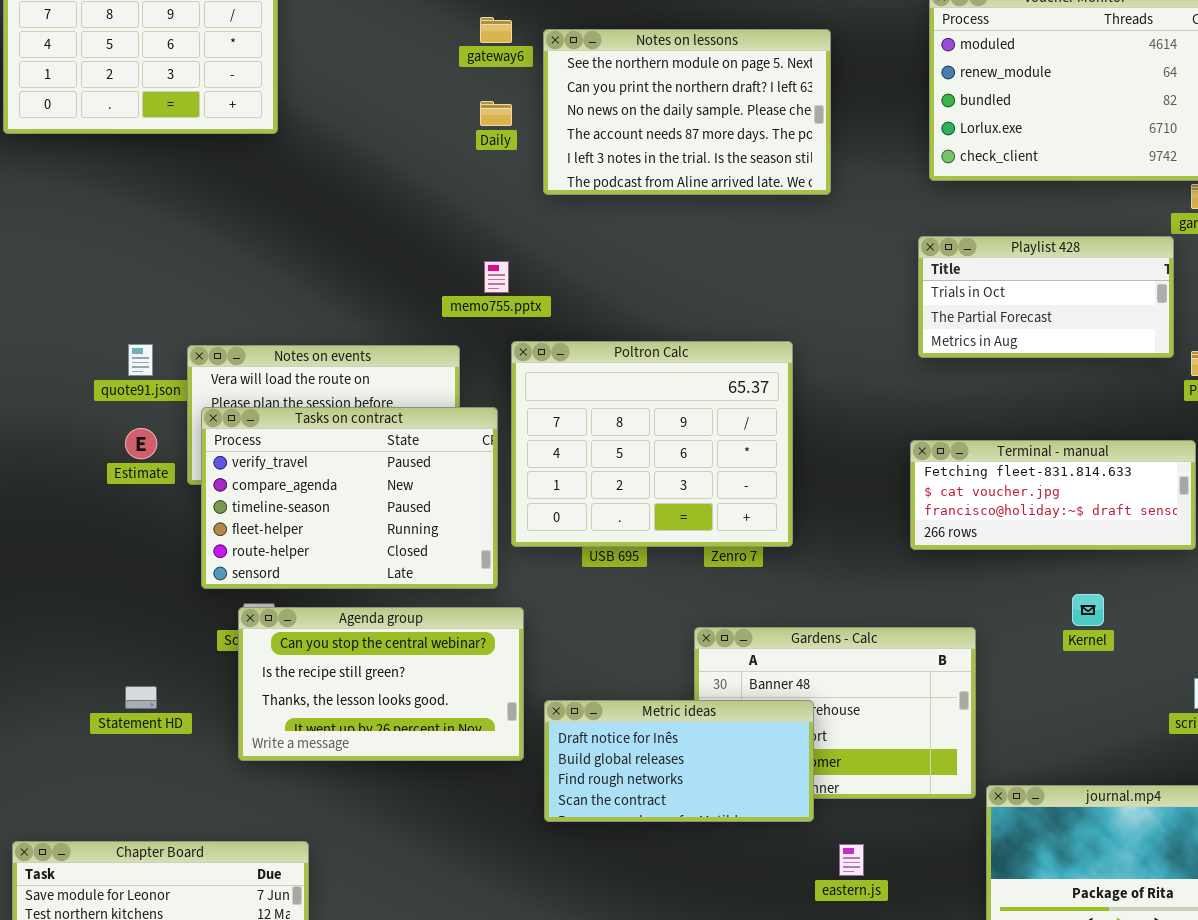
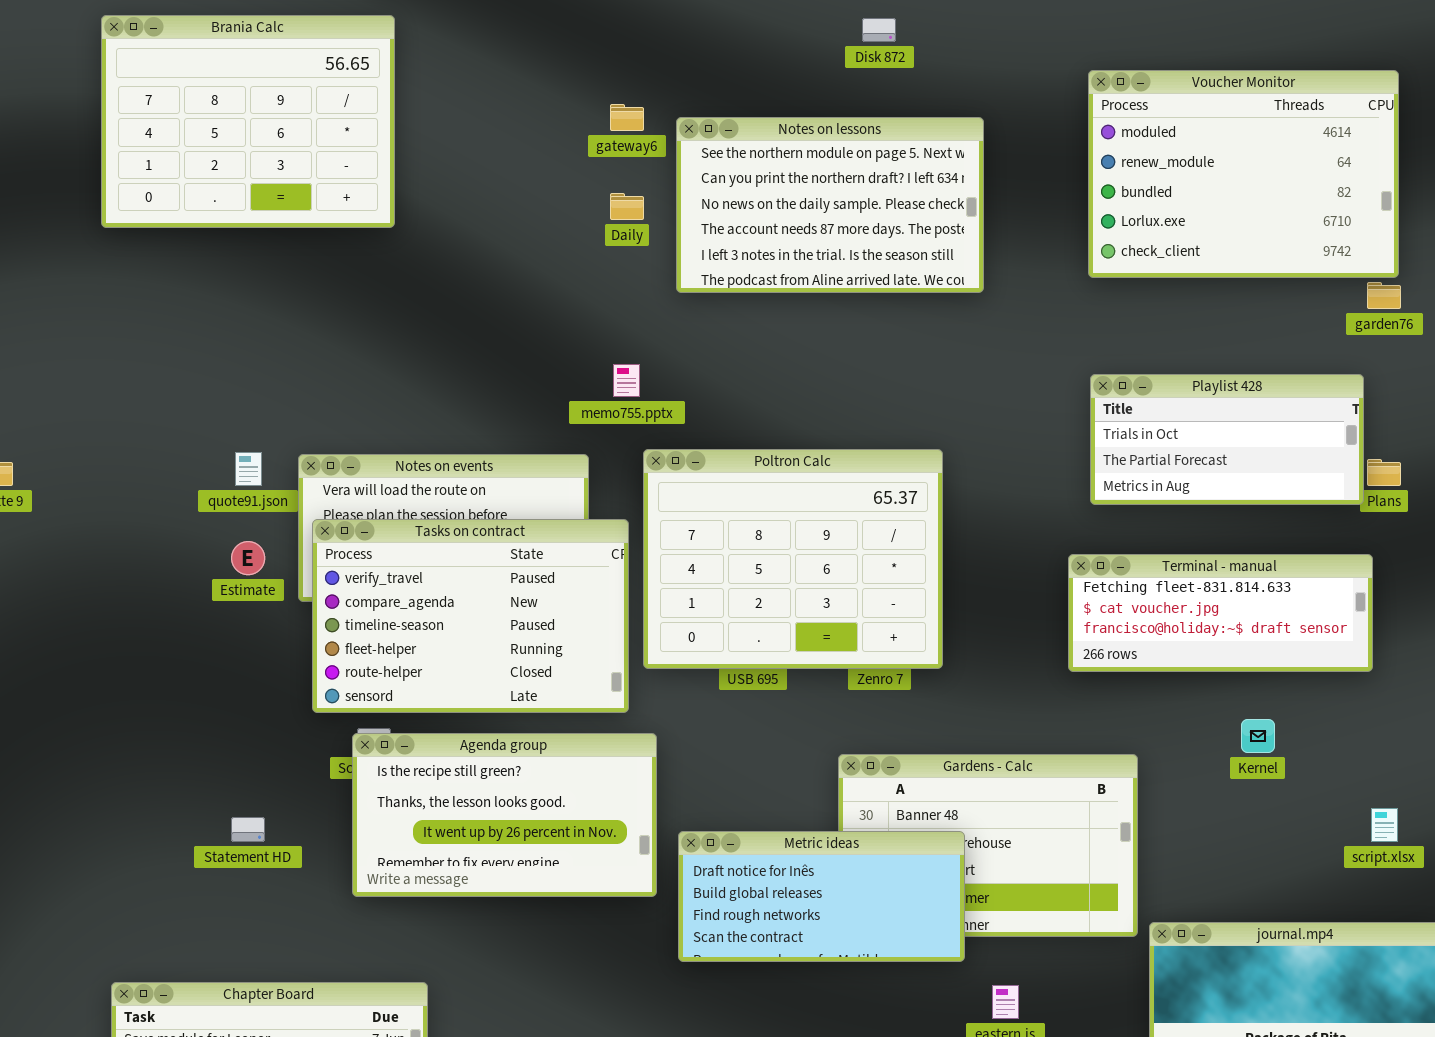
Playlist 428: [918,236,1174,358] -> [1090,374,1364,505], moved
Agenda group: [238,607,524,761] -> [352,733,657,897], scrolled down 1 row

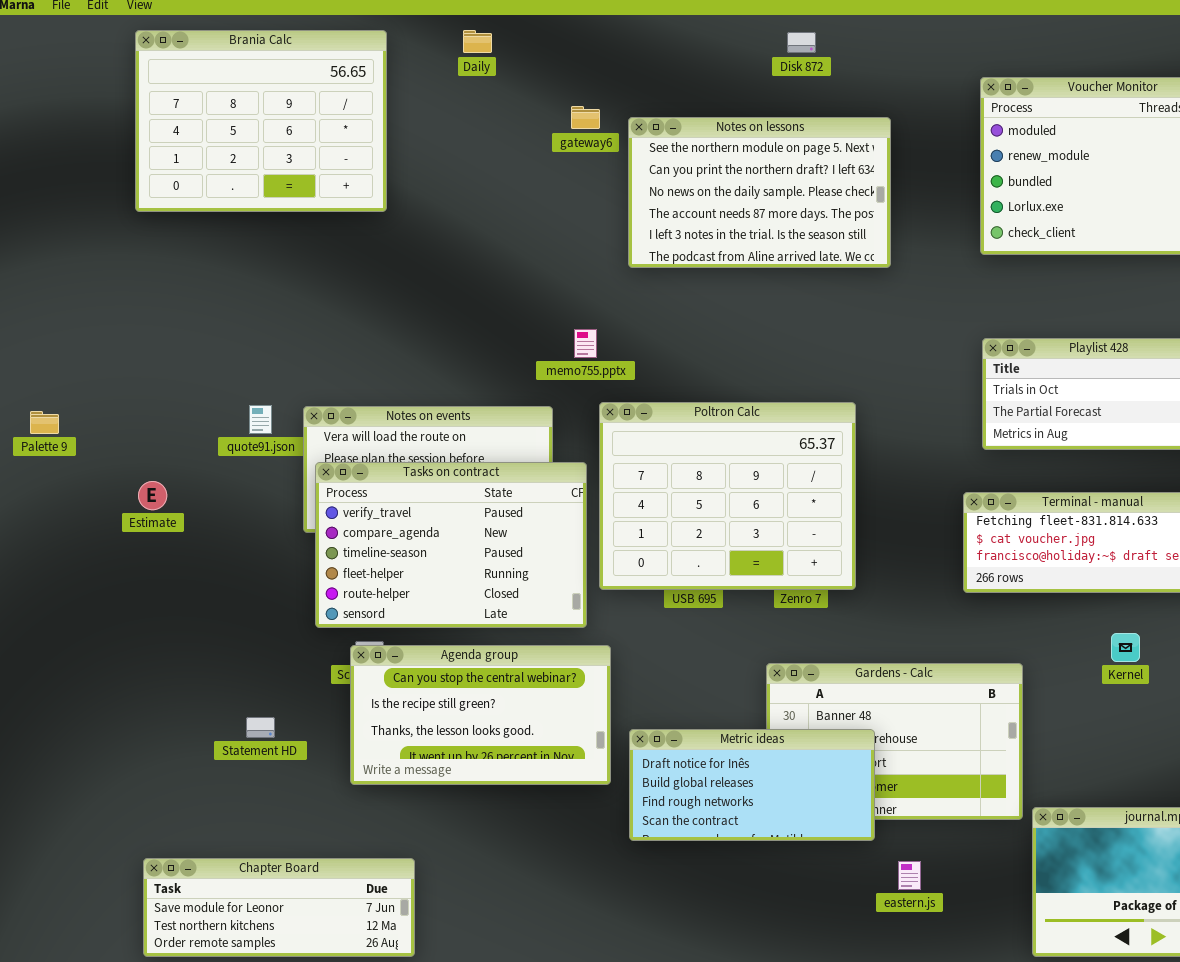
Daily: [610,193,644,220] -> [463,30,492,53], moved
Estimate: [231,541,265,575] -> [138,481,167,510], moved
Agenda group: [352,733,657,897] -> [350,645,611,785], scrolled up 1 row

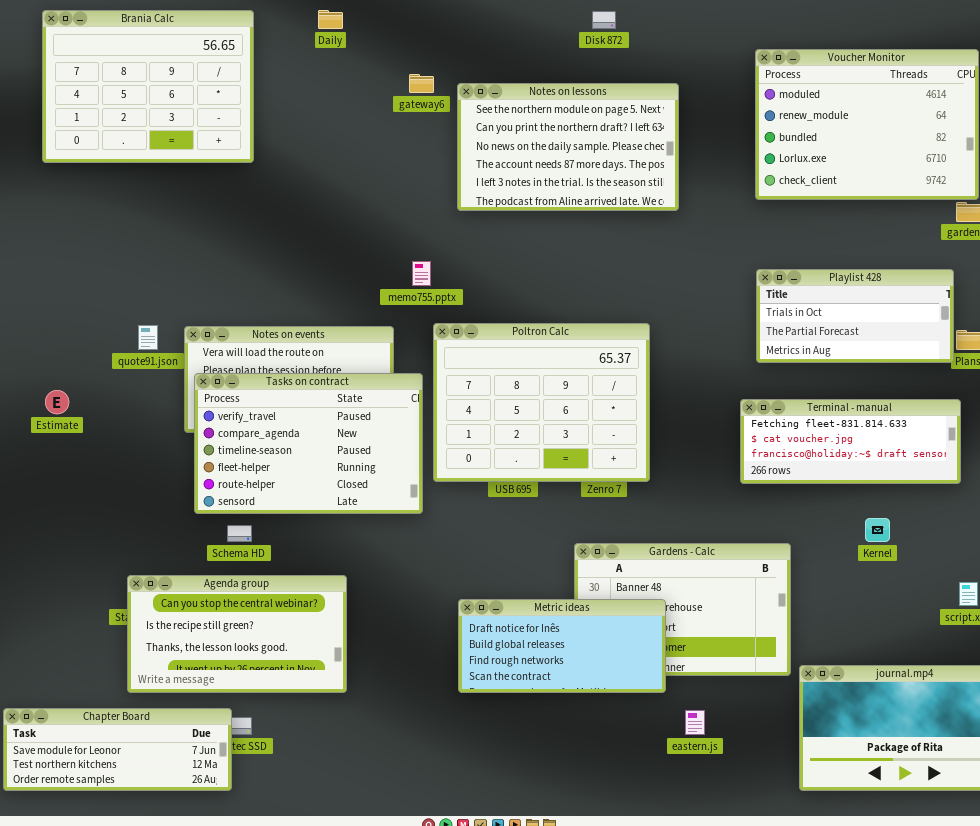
Agenda group: [350,645,611,785] -> [127,575,347,693], moved
Chapter Board: [143,858,415,957] -> [3,708,232,791], moved

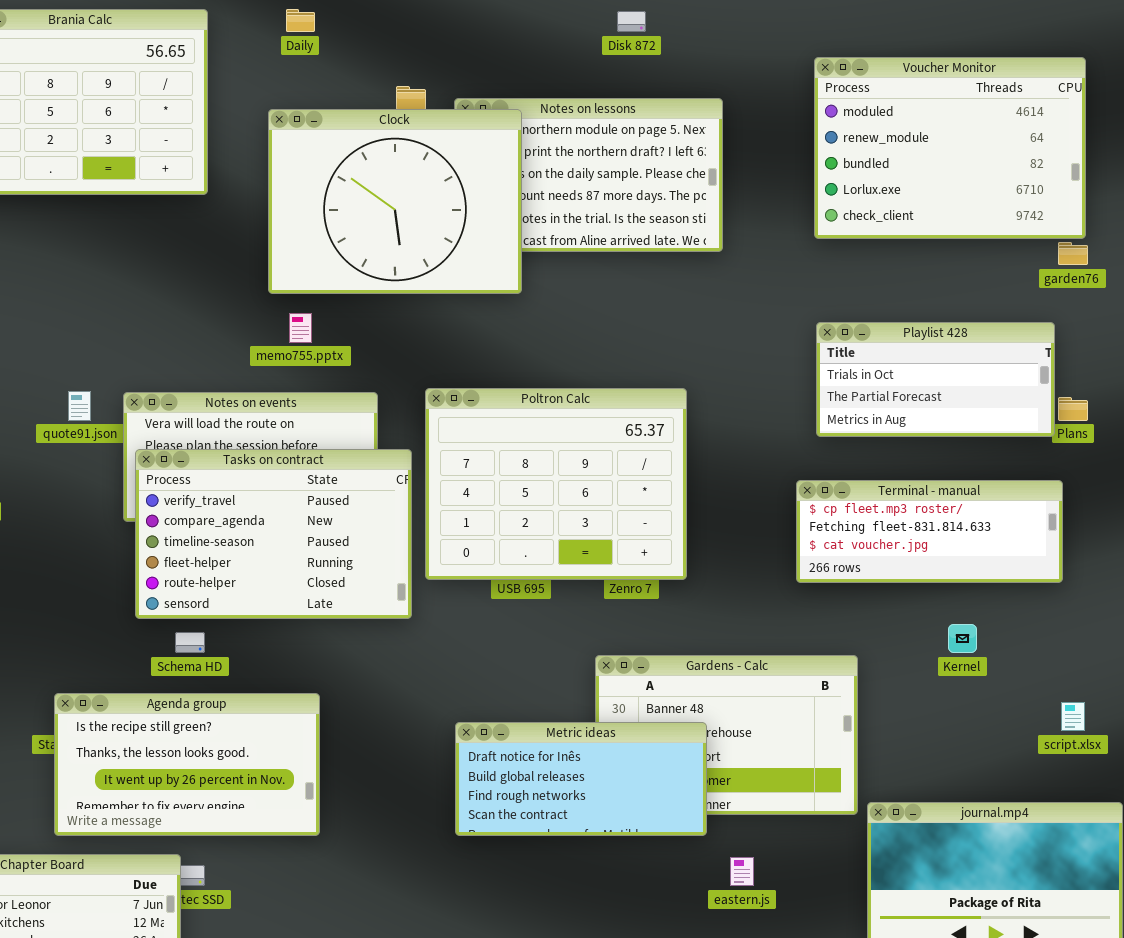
Clock: none -> [268,109,522,294], opened
memo755.pptx: [412,261,431,286] -> [289,313,312,343], moved
Terminal - manual: [740,399,961,484] -> [796,480,1063,583], scrolled up 1 row
Agenda group: [127,575,347,693] -> [54,693,320,836], scrolled down 1 row

